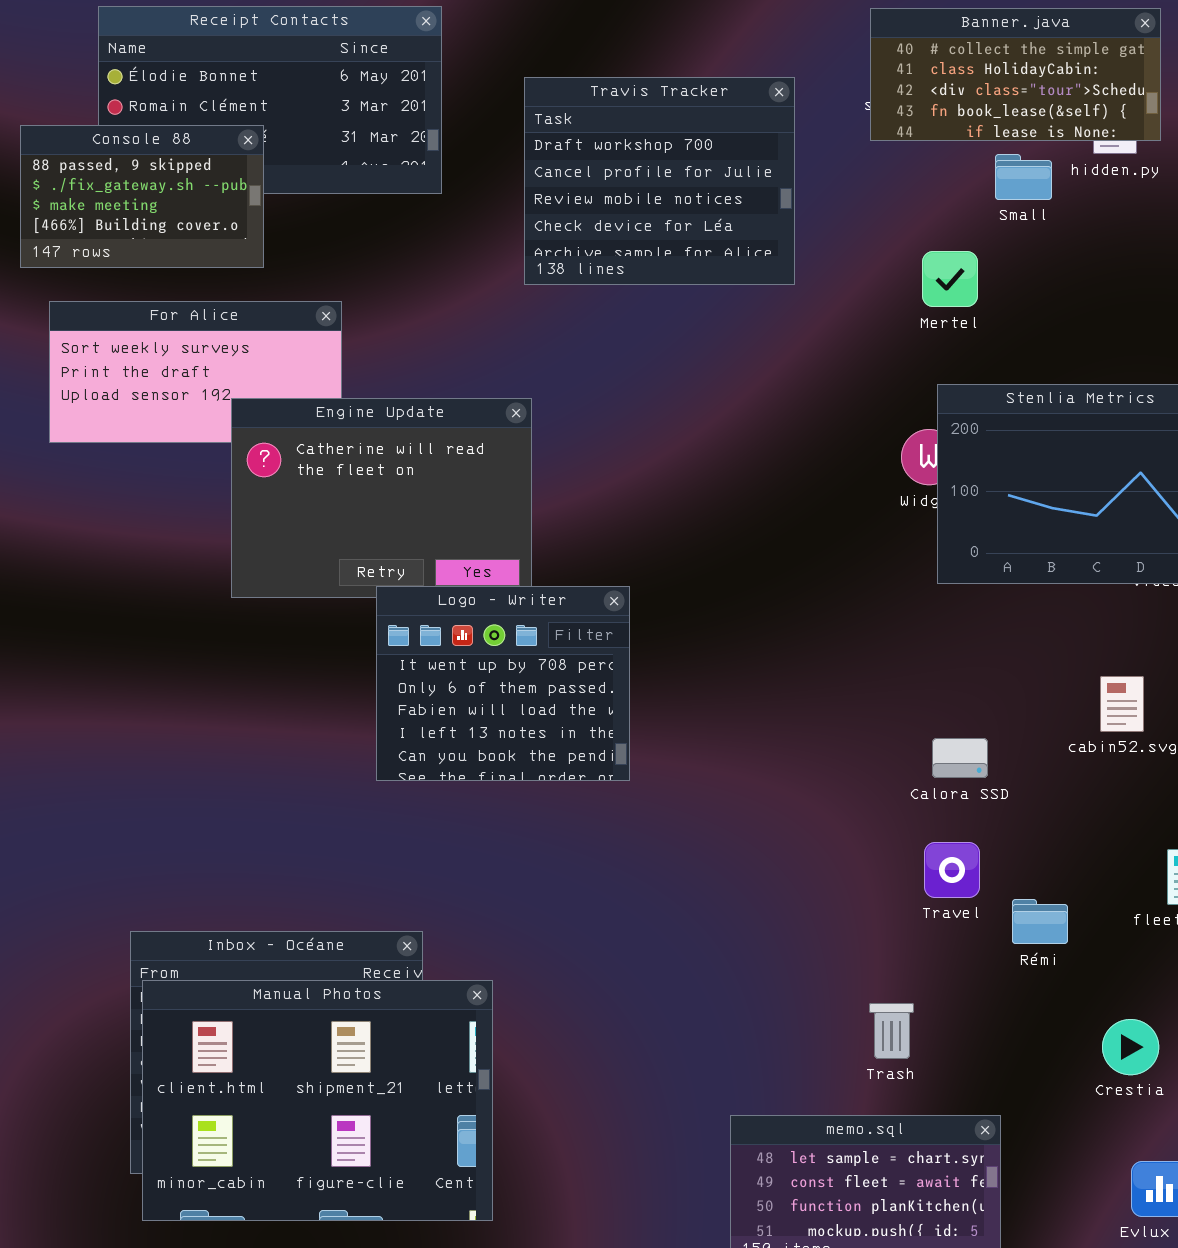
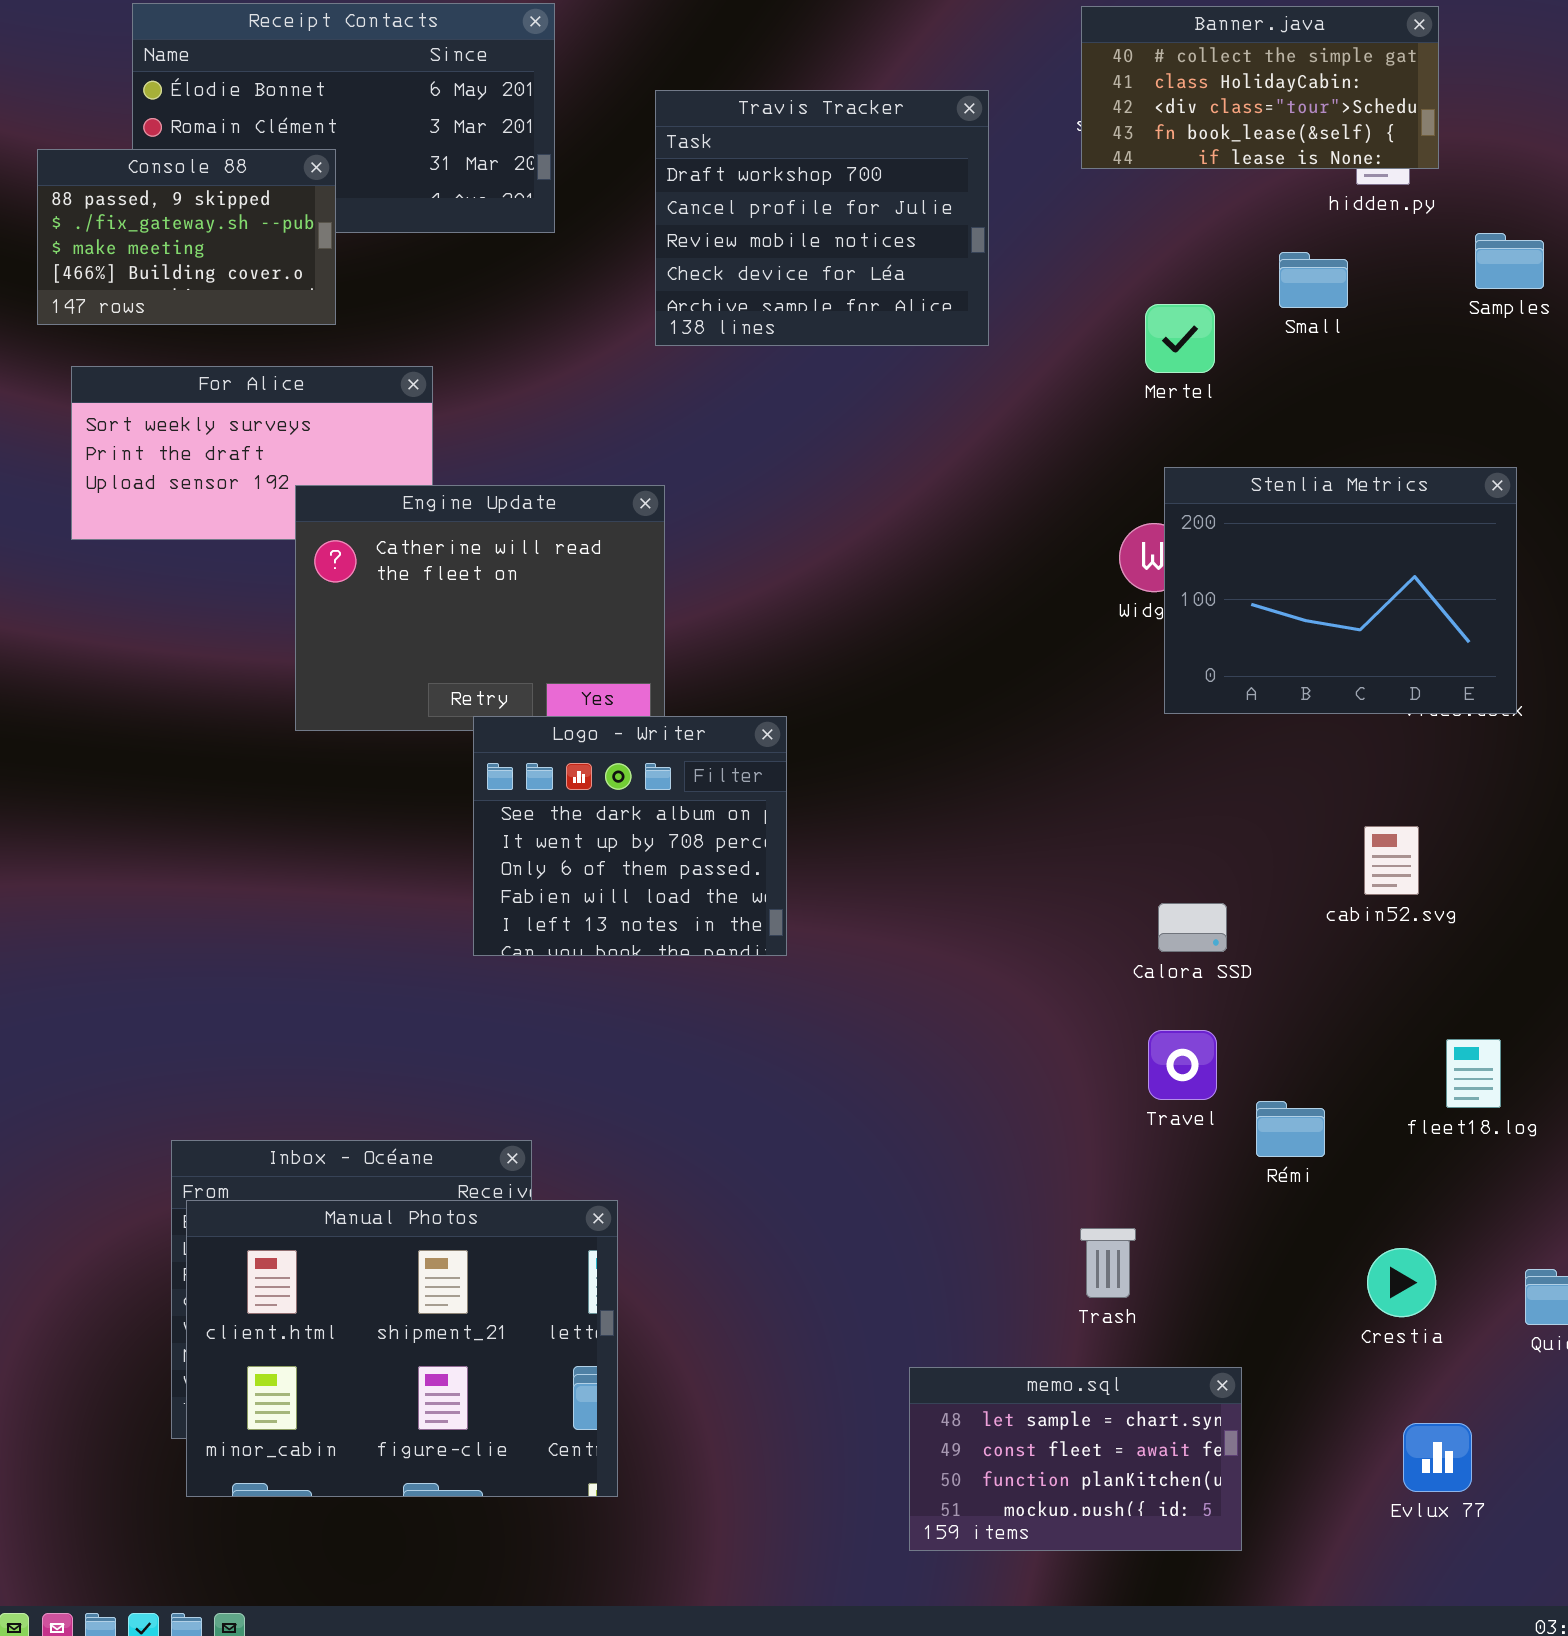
Small: [995,154,1052,200] -> [1279,252,1348,308], moved
Logo - Writer: [376,586,630,781] -> [473,716,787,956], scrolled up 1 row

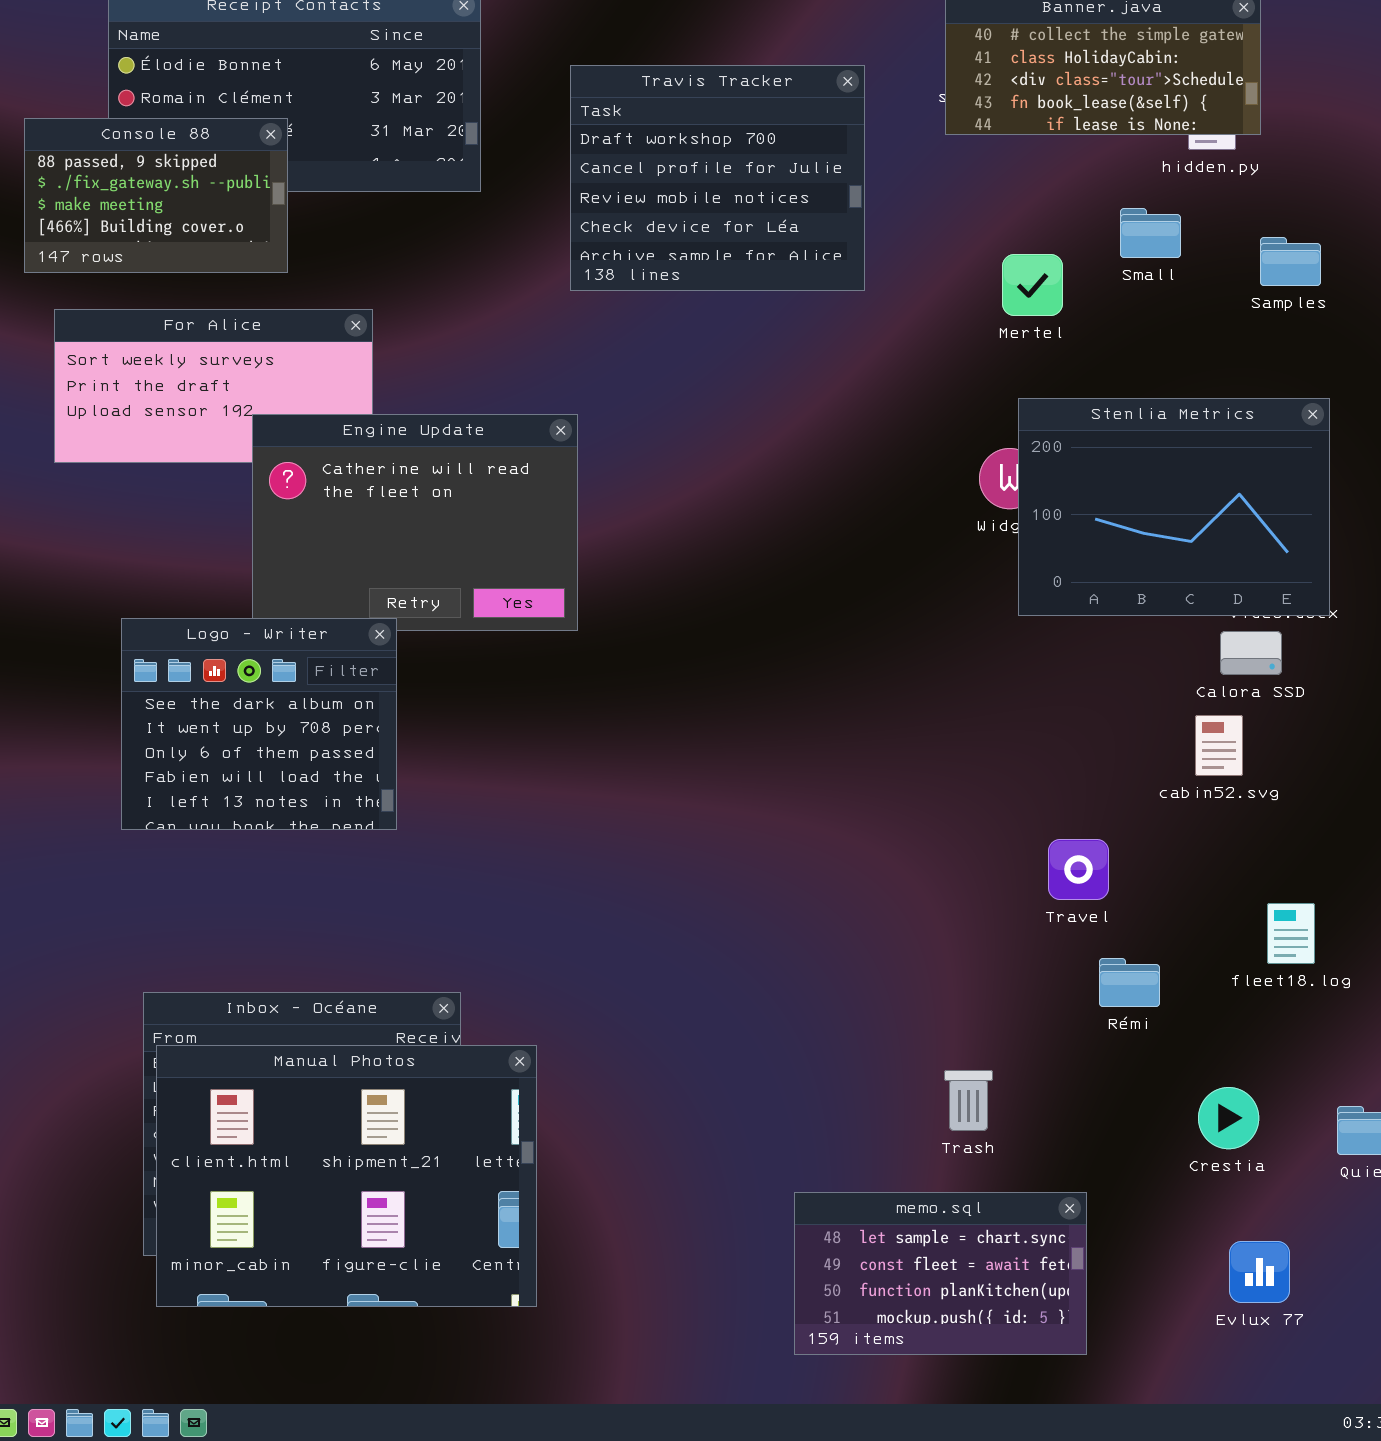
Samples: [1475,233,1544,289] -> [1260,237,1321,286], moved
Logo - Writer: [473,716,787,956] -> [121,618,397,830], moved
Calora SSD: [1158,903,1227,952] -> [1220,631,1282,675], moved
Travel: [1148,1030,1217,1100] -> [1048,839,1109,900], moved

